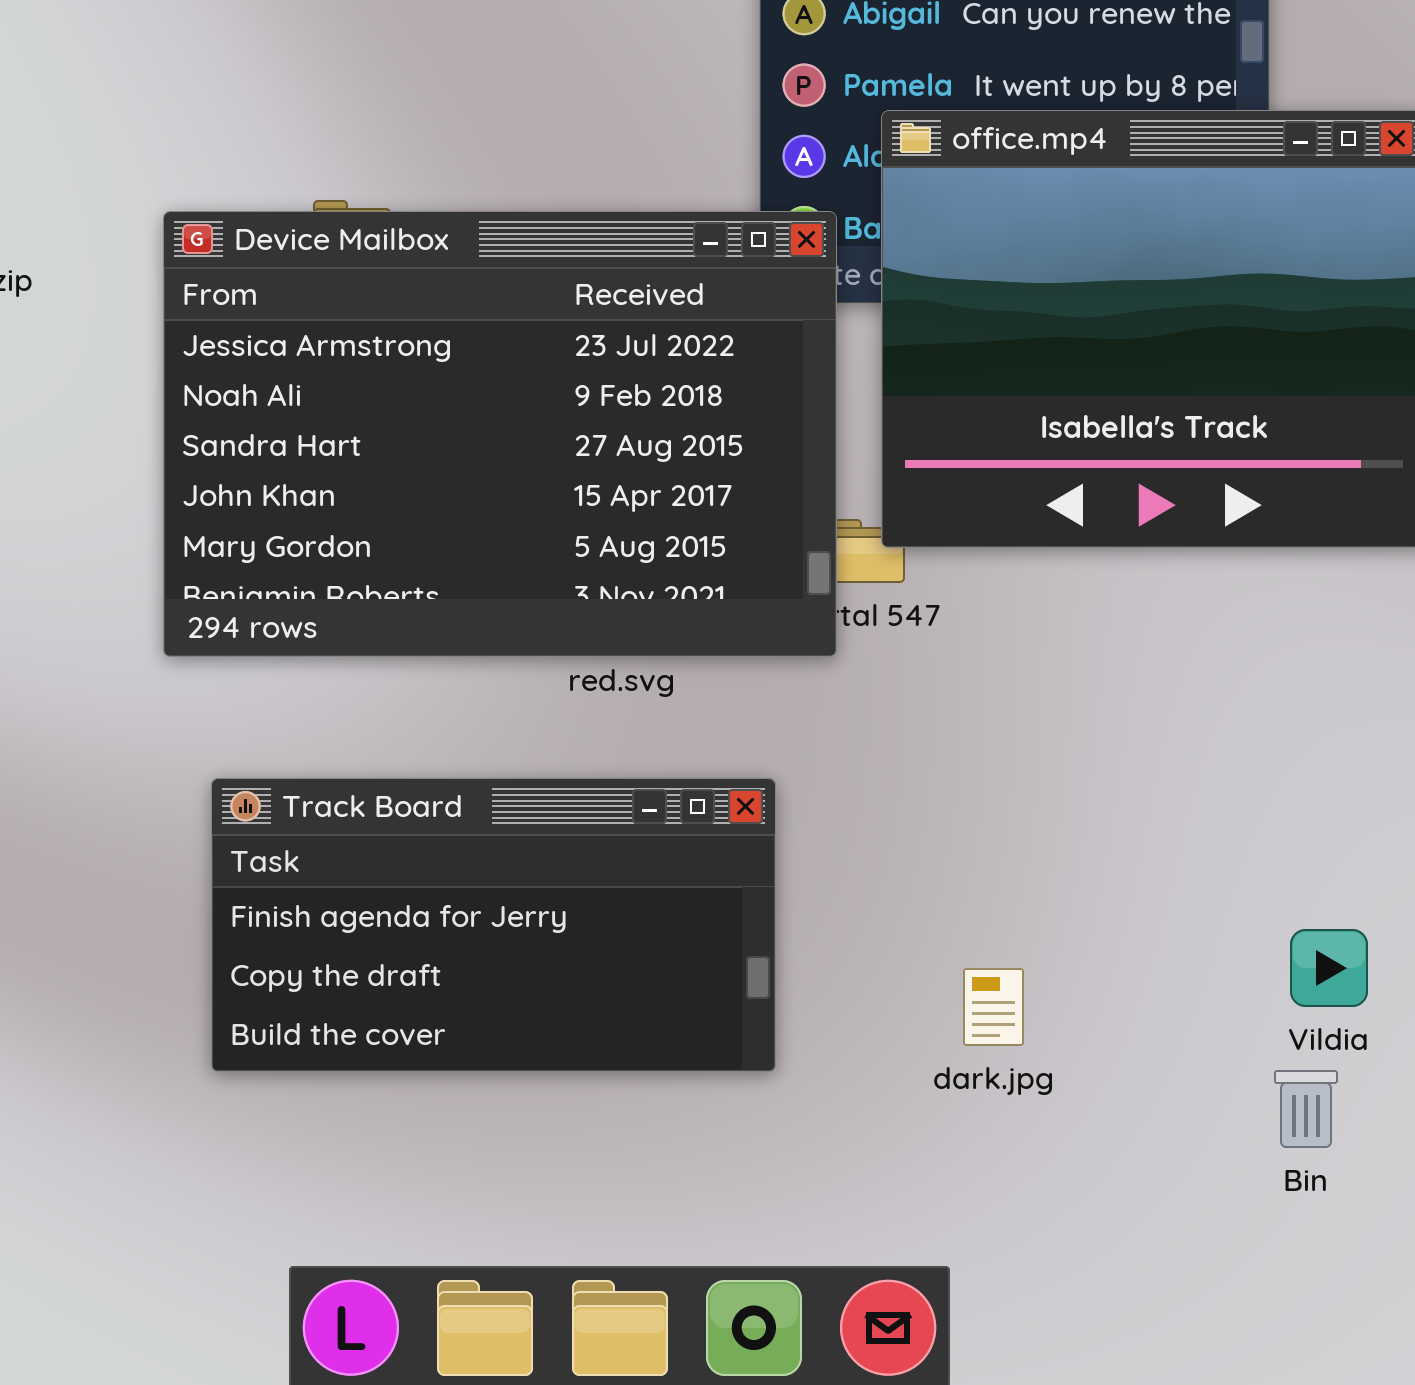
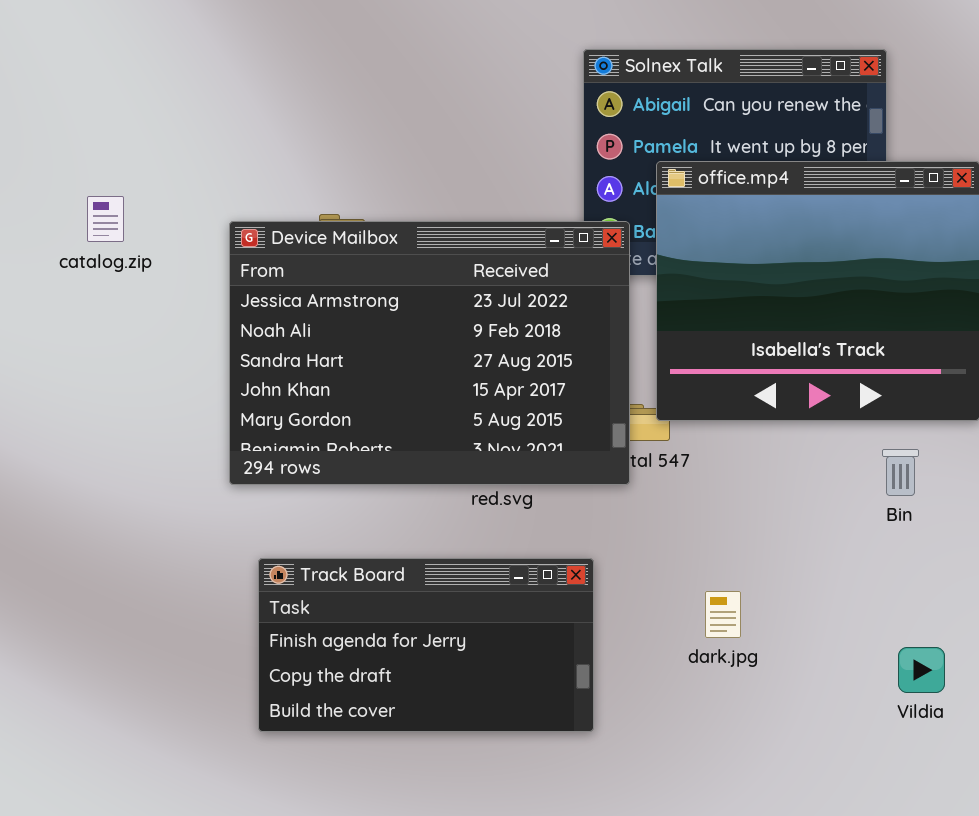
dark.jpg: [963,968,1024,1046] -> [705,591,741,638], moved
Bin: [1274,1070,1338,1148] -> [882,449,919,496], moved

